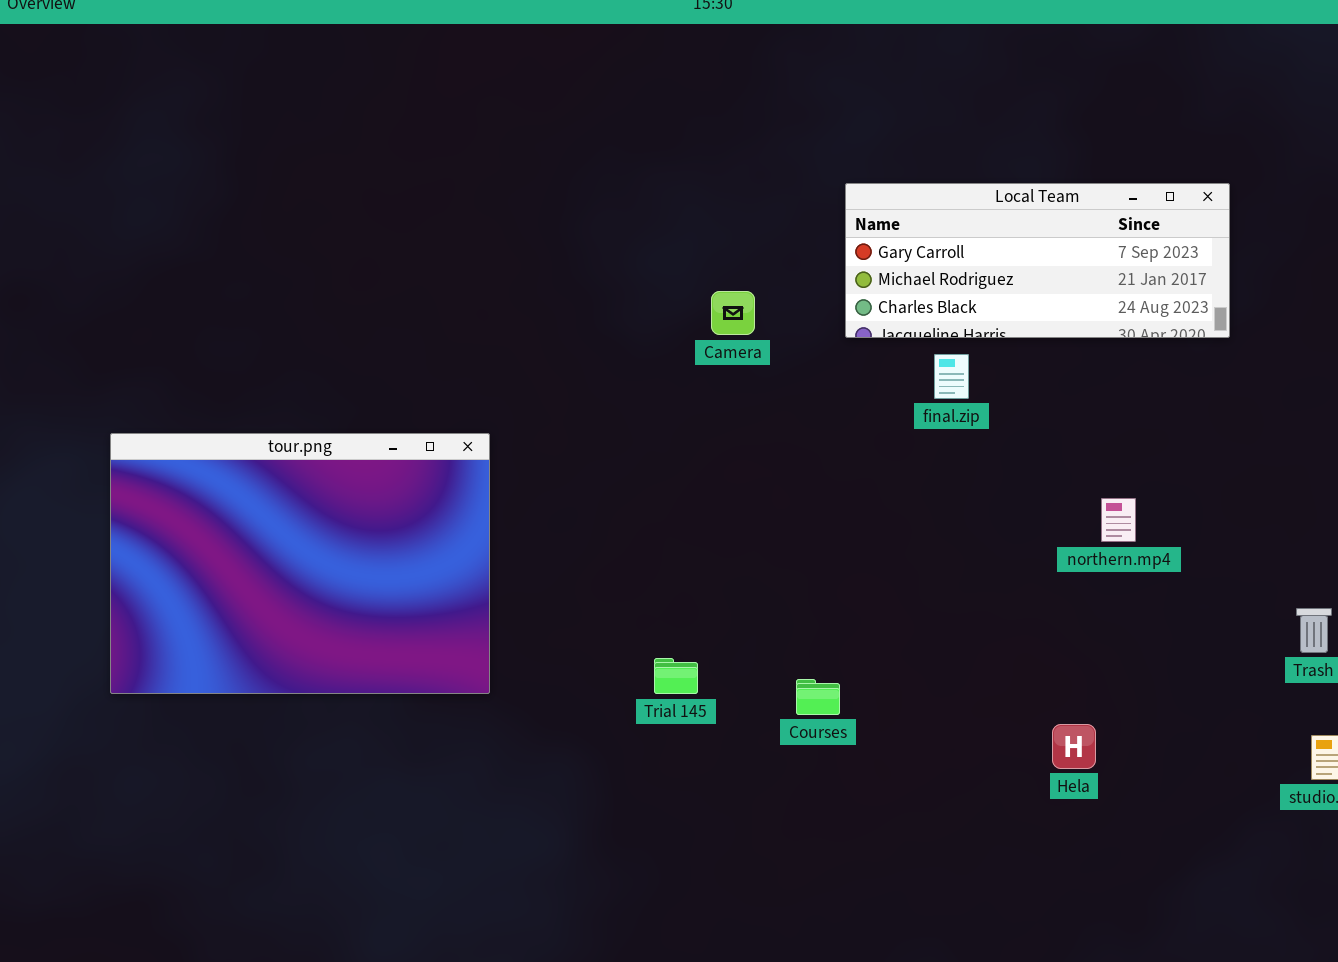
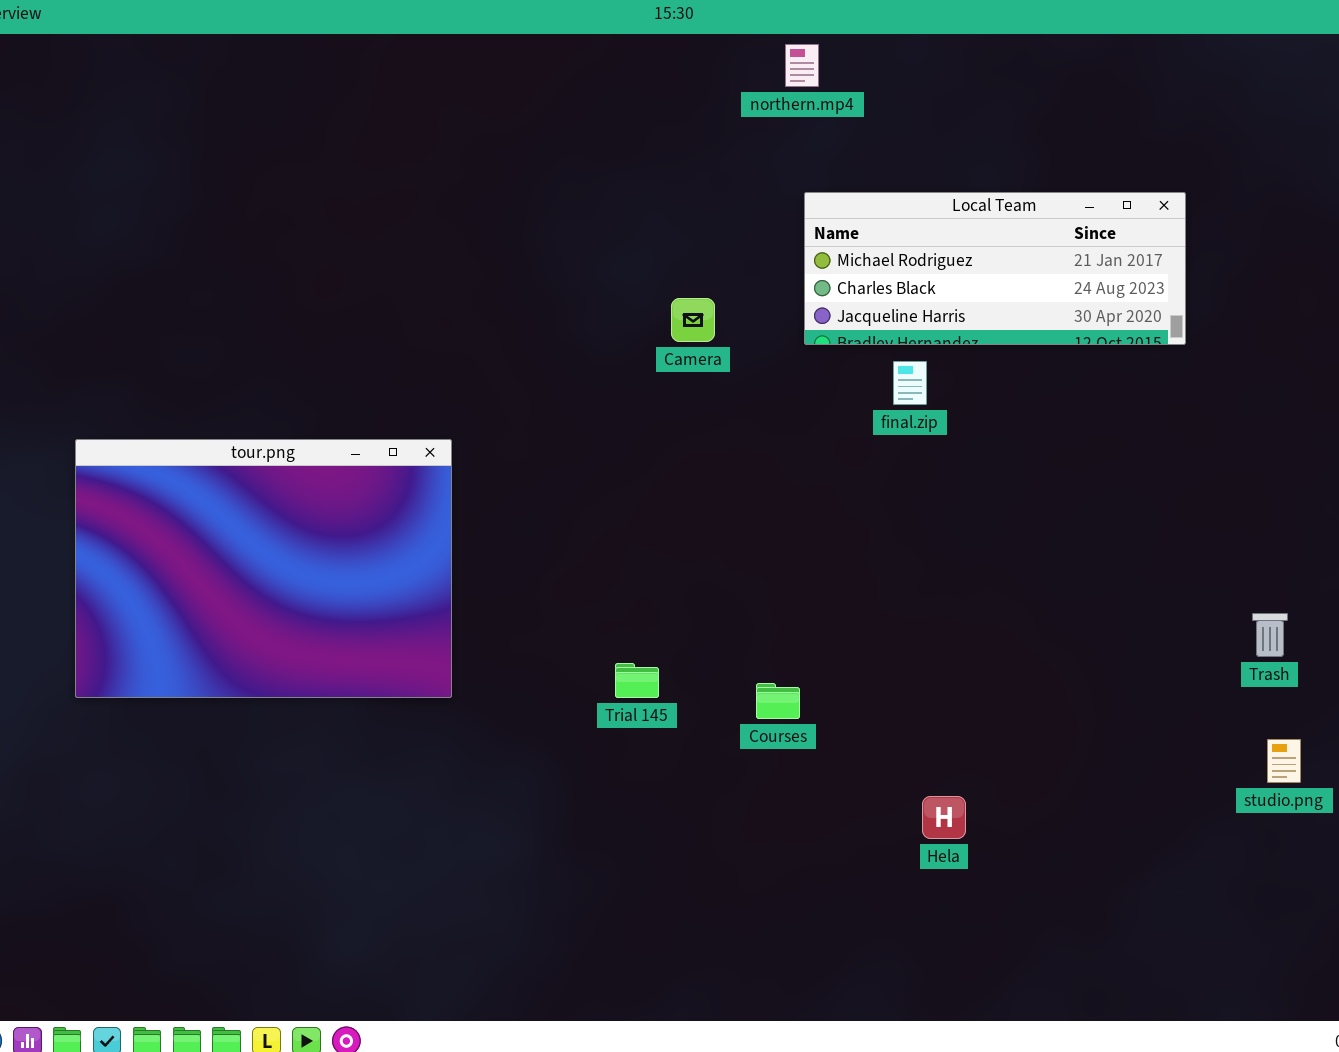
Local Team: [845,183,1230,338] -> [804,192,1186,345], scrolled down 1 row
northern.mp4: [1101,498,1136,542] -> [785,44,819,87], moved
Hela: [1052,724,1096,769] -> [922,796,966,839], moved

